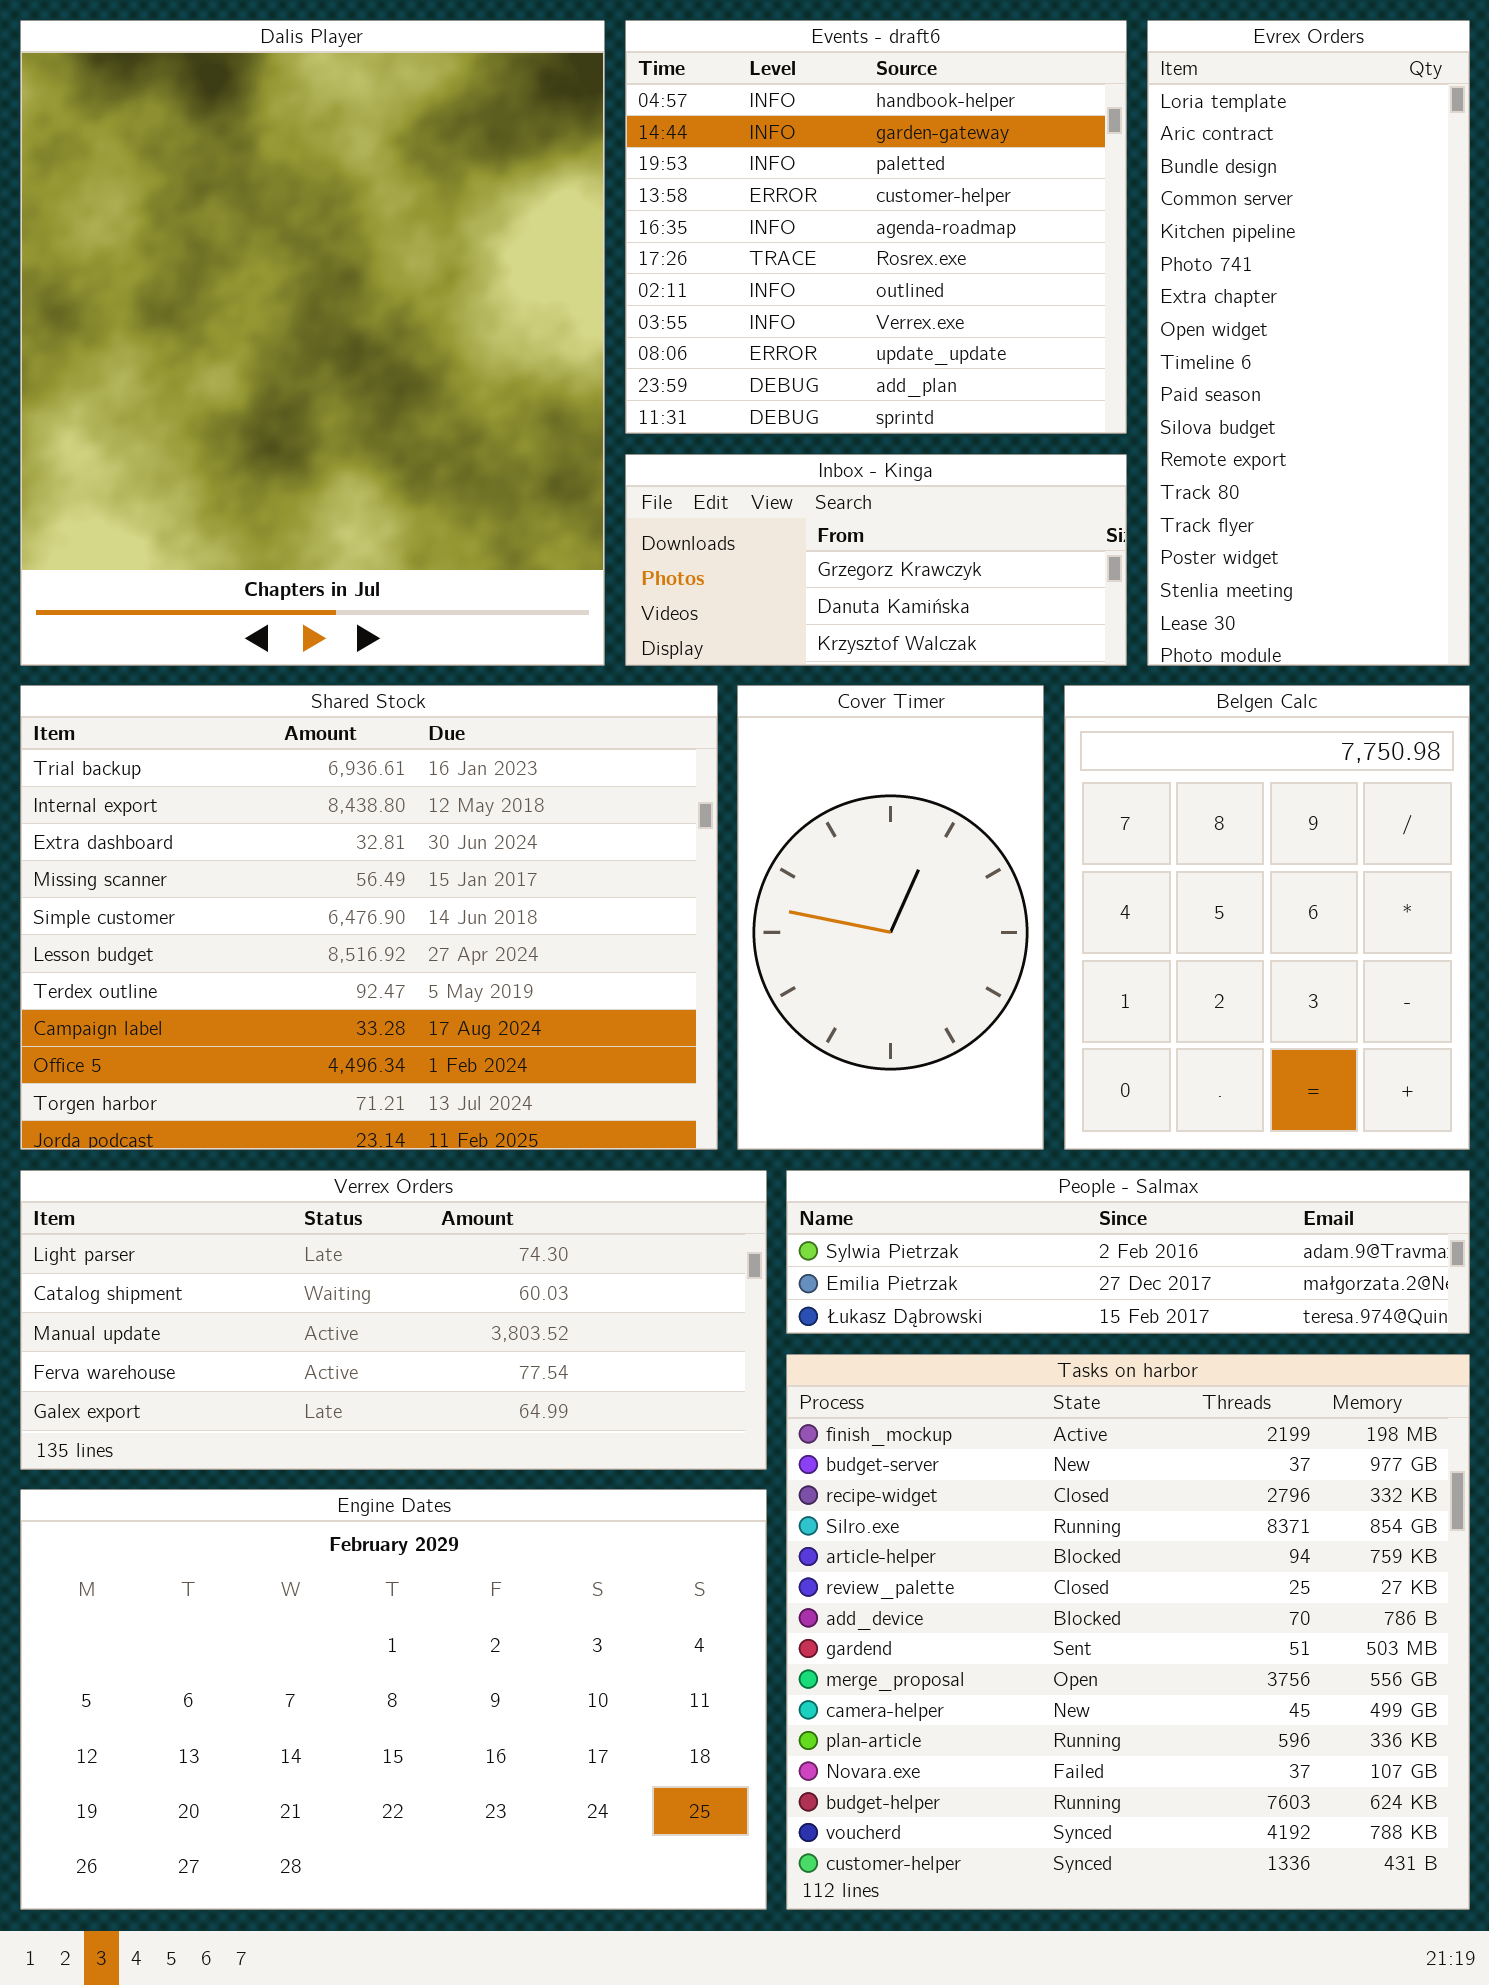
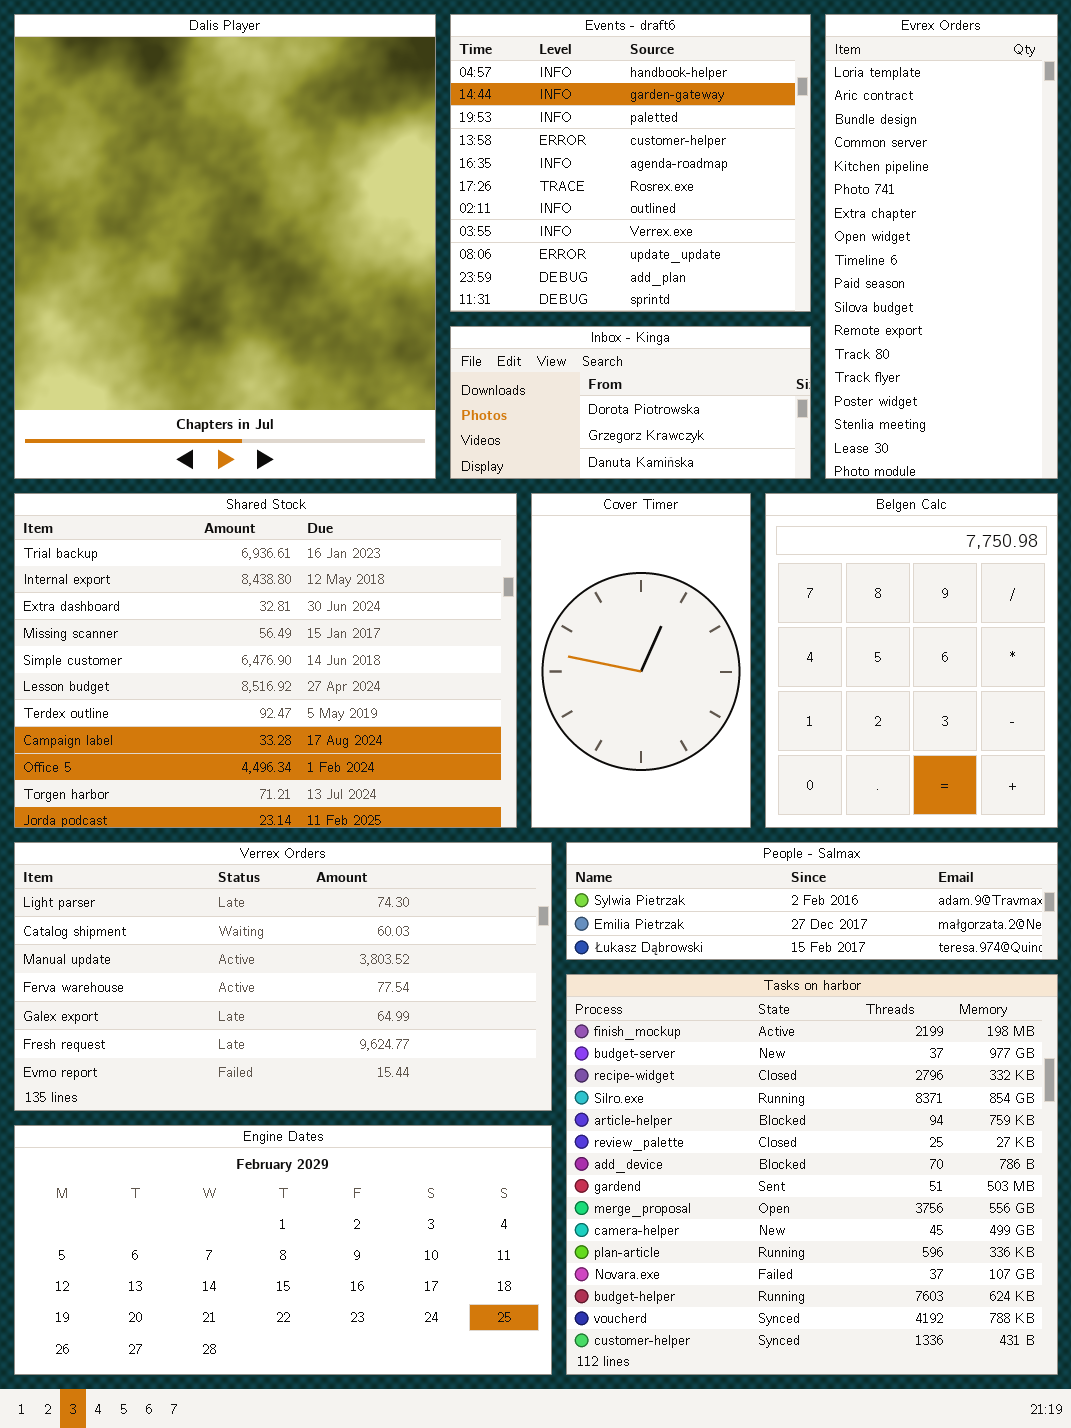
Inbox - Kinga: [625,454,1127,666] -> [450,326,811,479], scrolled up 1 row
Verrex Orders: [20,1170,767,1470] -> [14,842,552,1111], resized
Engine Dates: [20,1489,767,1910] -> [14,1125,552,1375], resized

